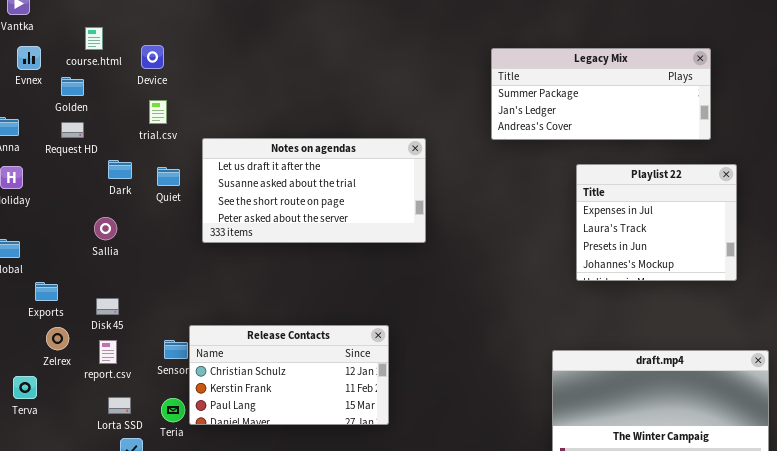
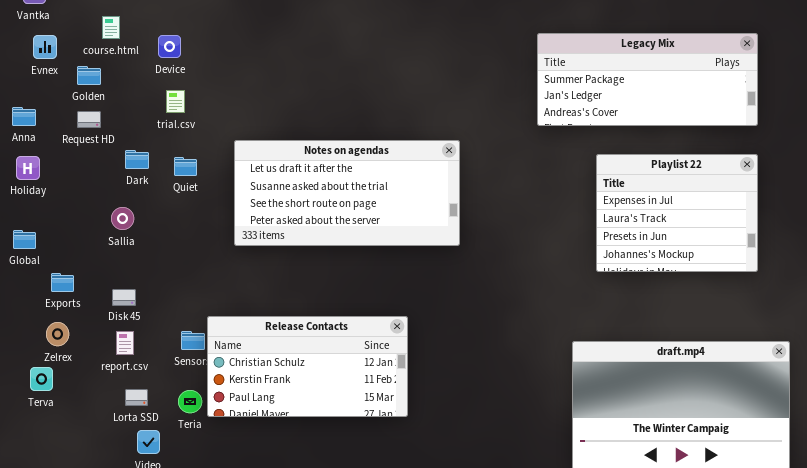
Legacy Mix: [491,48,711,140] -> [537,33,758,126], moved
Notes on agendas: [202,138,426,243] -> [234,140,460,246], moved
Zelrex: [46,327,69,350] -> [46,322,69,346], moved

